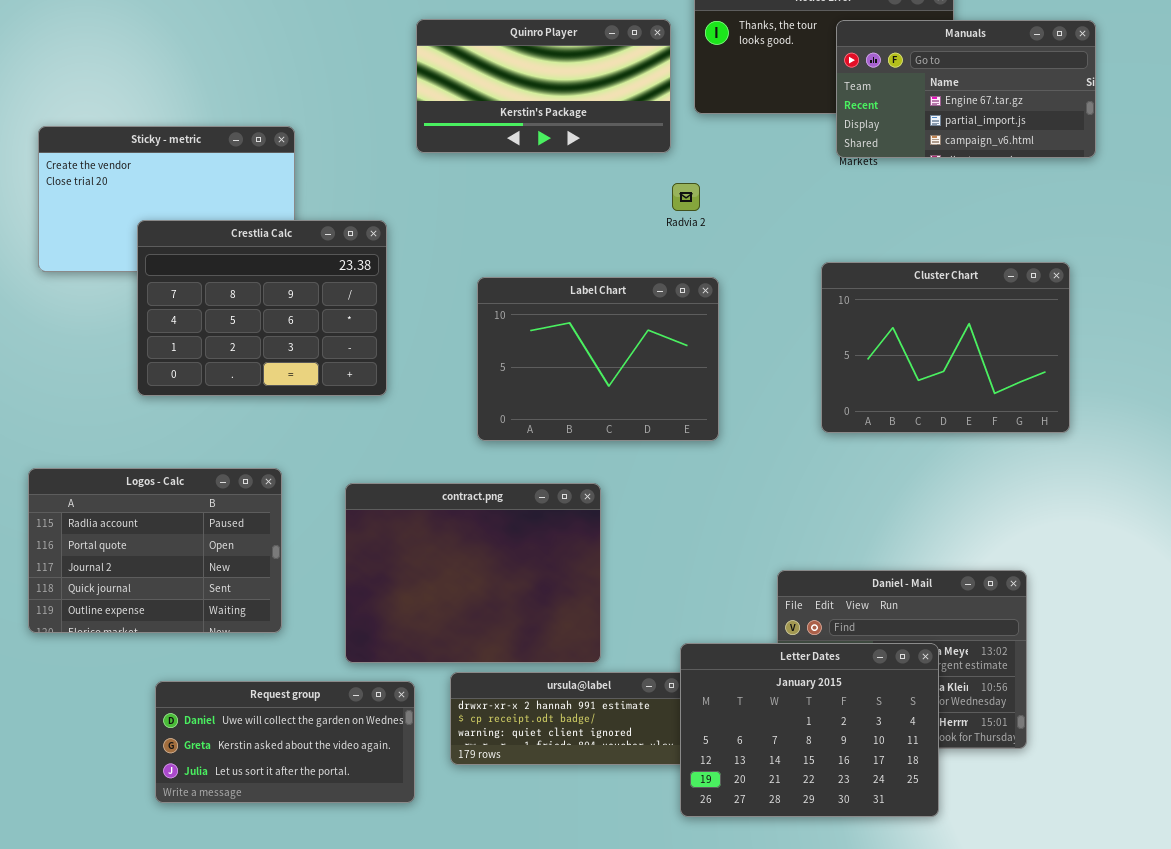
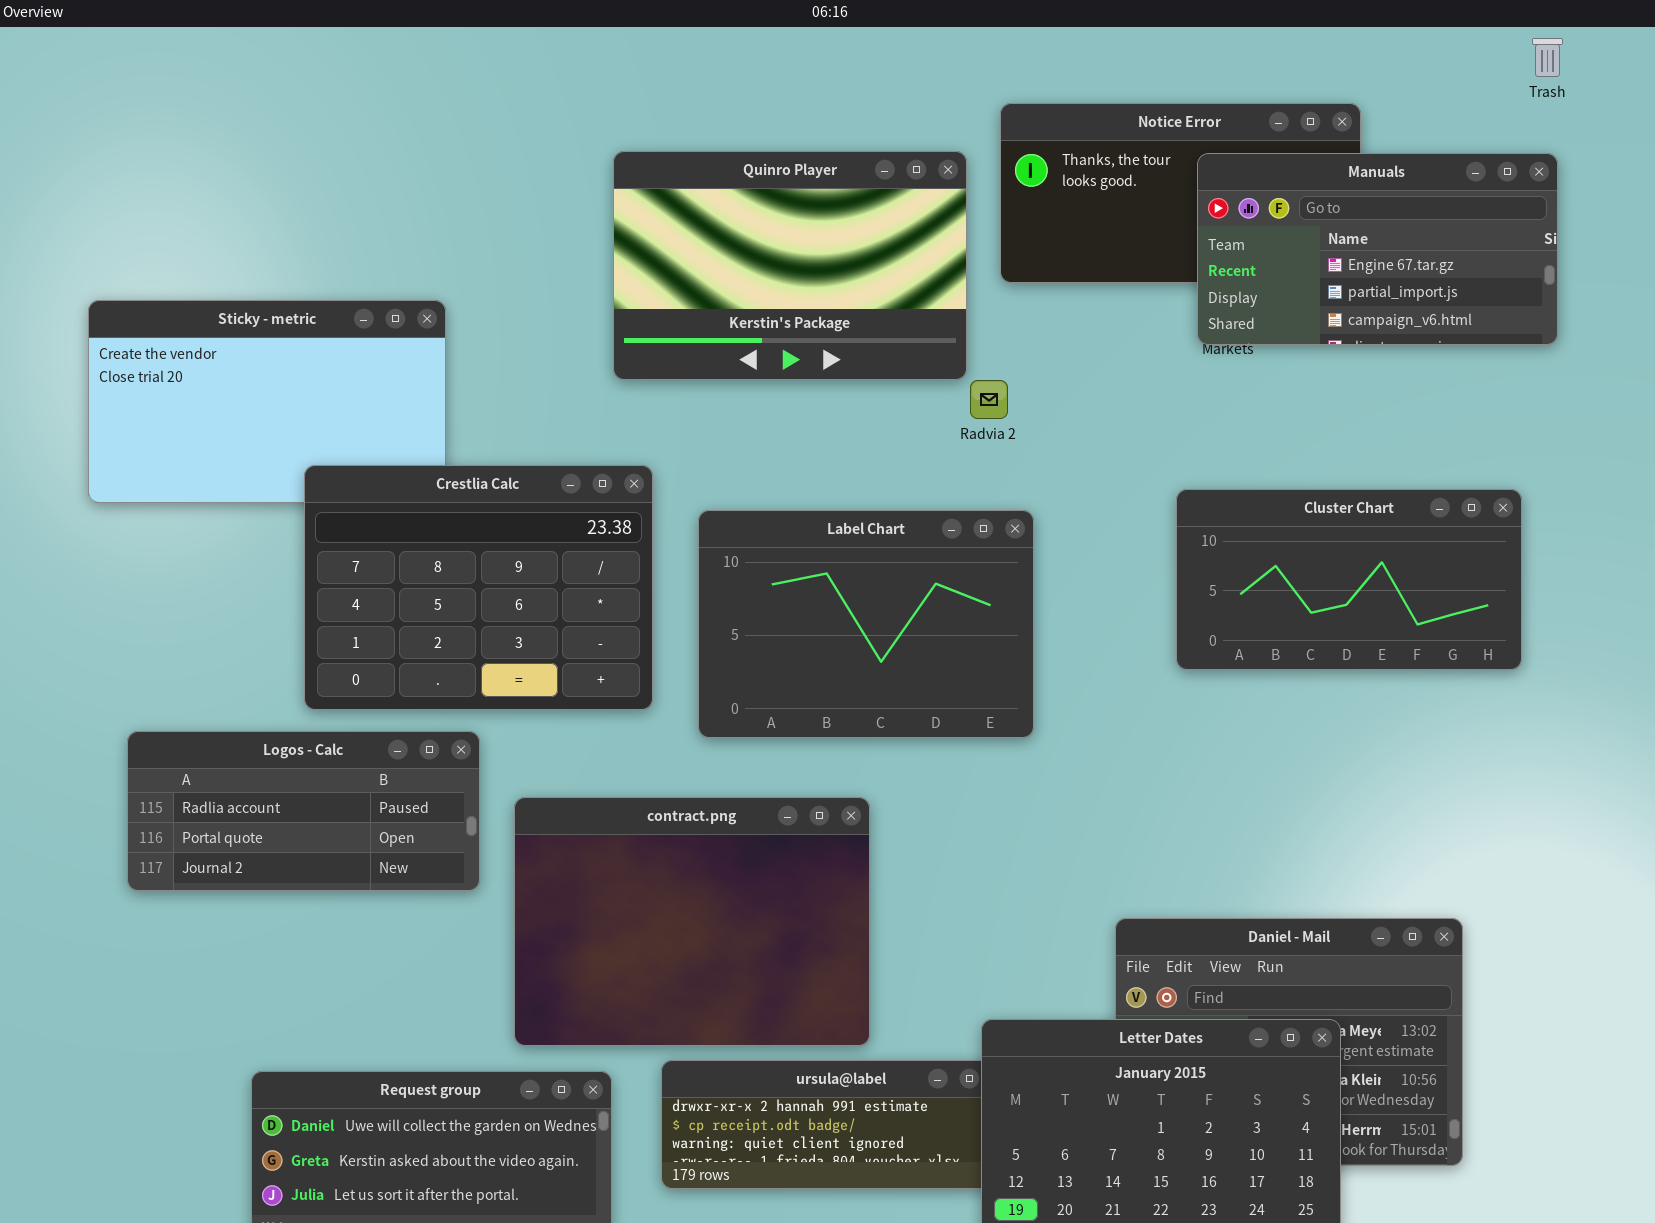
Quinro Player: [416,19,671,153] -> [613,151,967,380], resized
Crestlia Calc: [137,220,387,396] -> [304,465,653,710], moved
Cluster Chart: [821,262,1070,433] -> [1176,489,1522,670], resized
Logos - Calc: [28,468,282,633] -> [127,731,480,891], moved, resized

